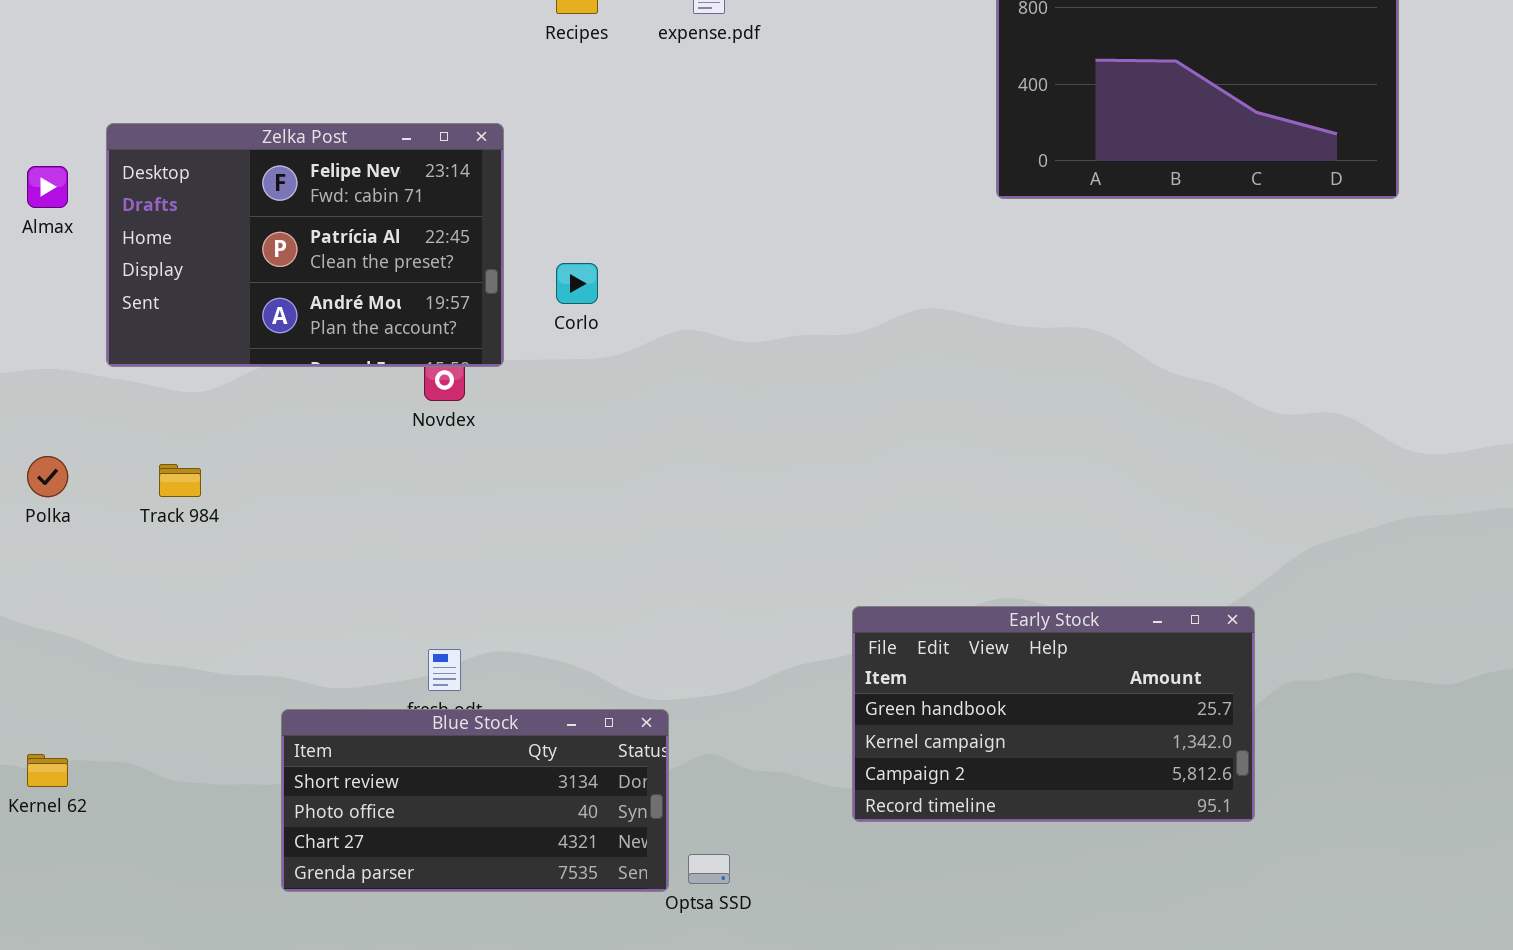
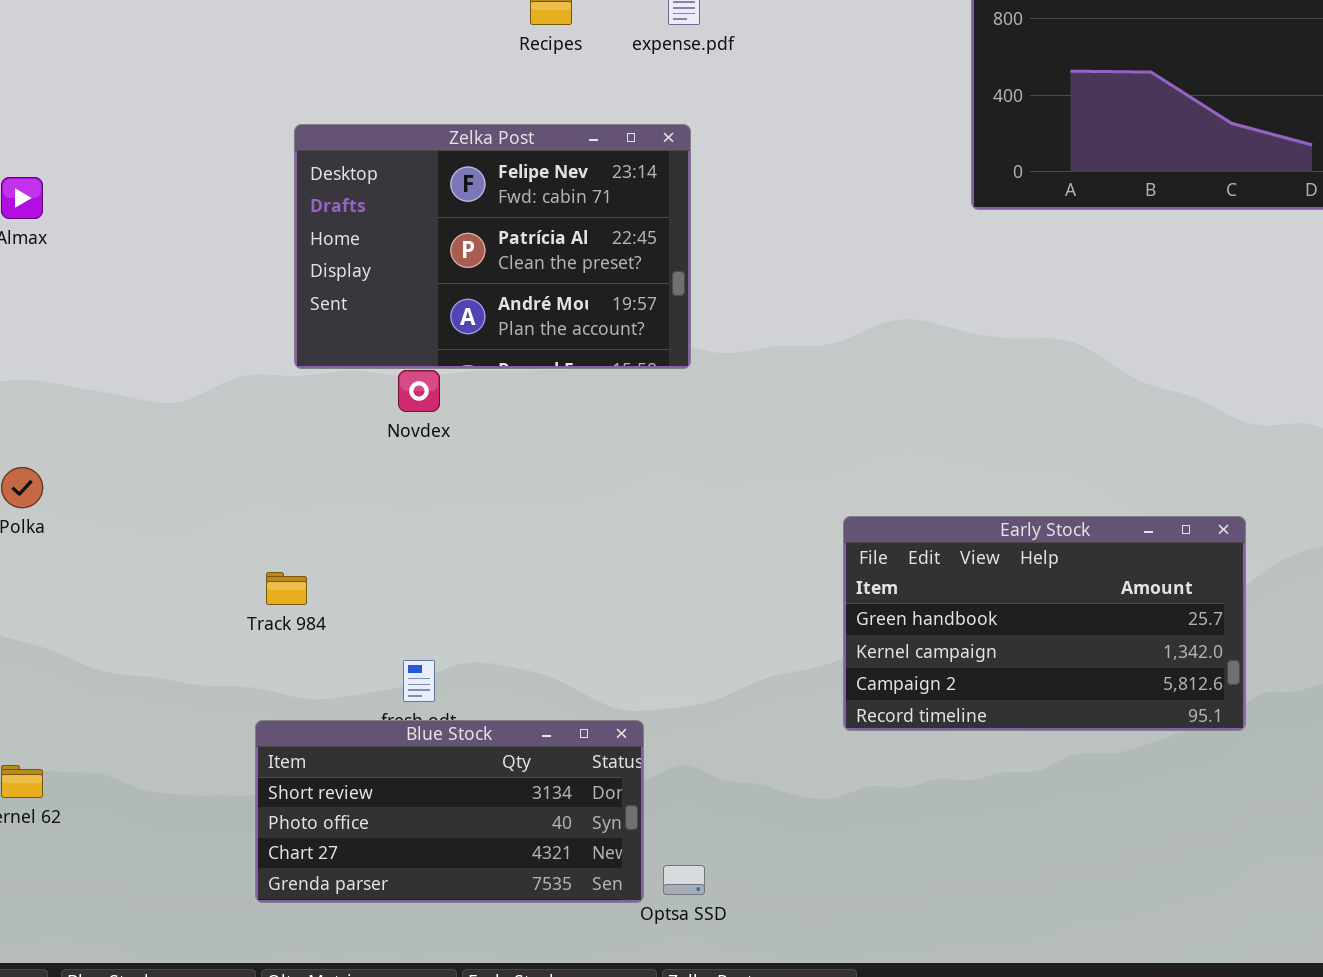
Zelka Post: [106,123,504,367] -> [294,124,691,369], moved
Track 984: [159,464,201,497] -> [266,572,307,605], moved
Early Stock: [852,606,1255,822] -> [843,516,1246,731], moved

